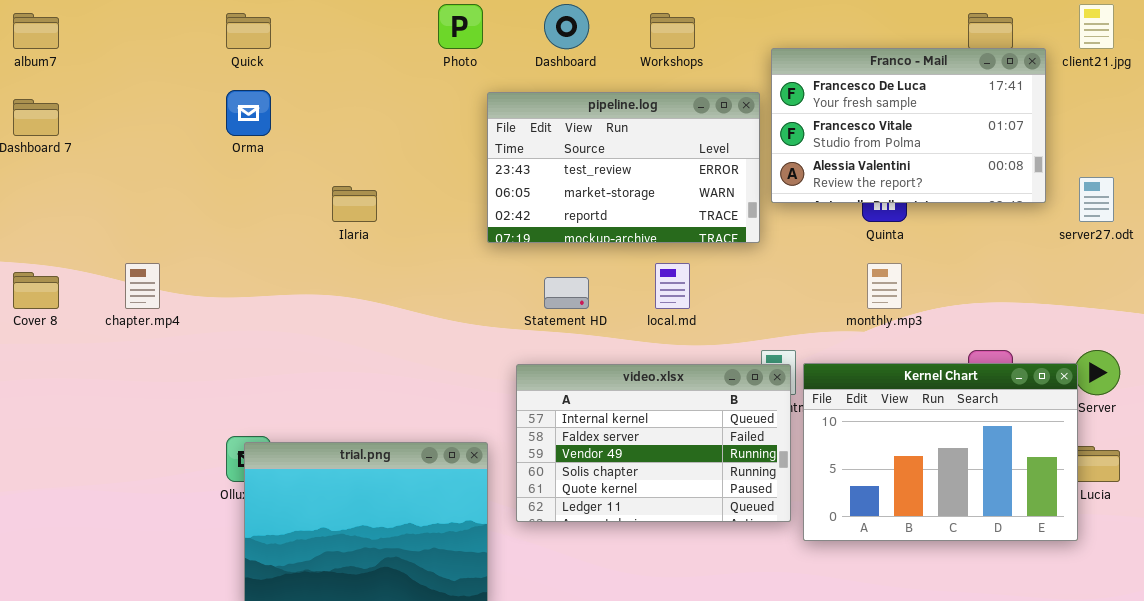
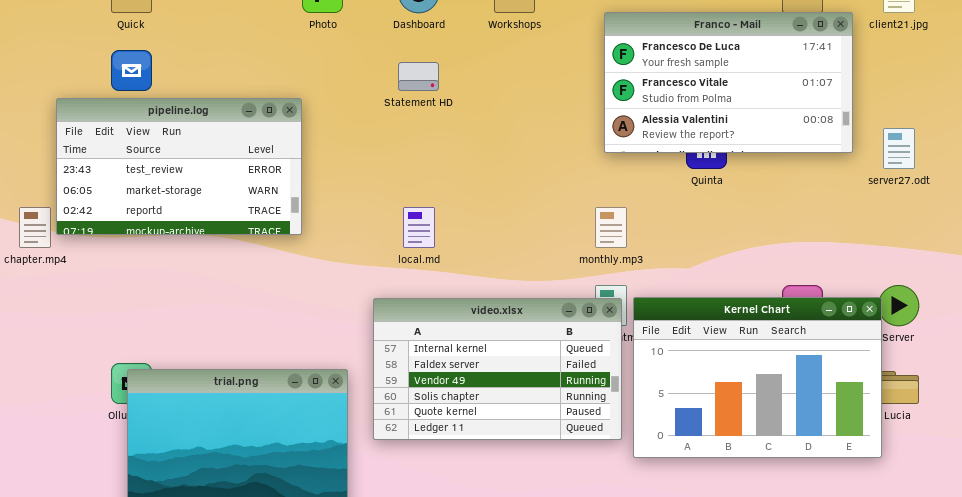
pipeline.log: [487,92,760,243] -> [56,98,302,235], moved
local.md: [655,263,690,309] -> [403,207,435,248], moved
monthly.mp3: [867,263,902,309] -> [595,207,627,248], moved
Statement HD: [544,277,589,309] -> [398,62,439,91], moved

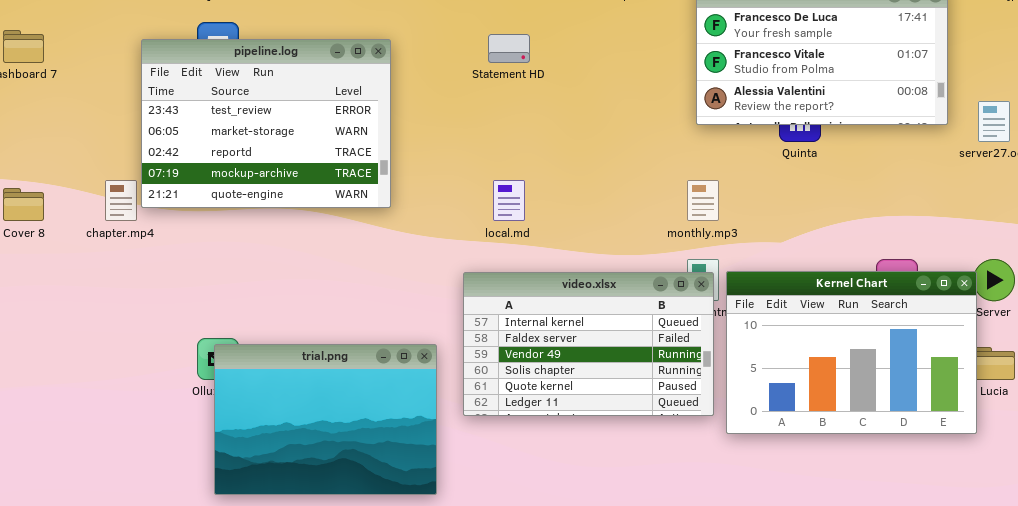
pipeline.log: [56,98,302,235] -> [141,39,391,208], resized

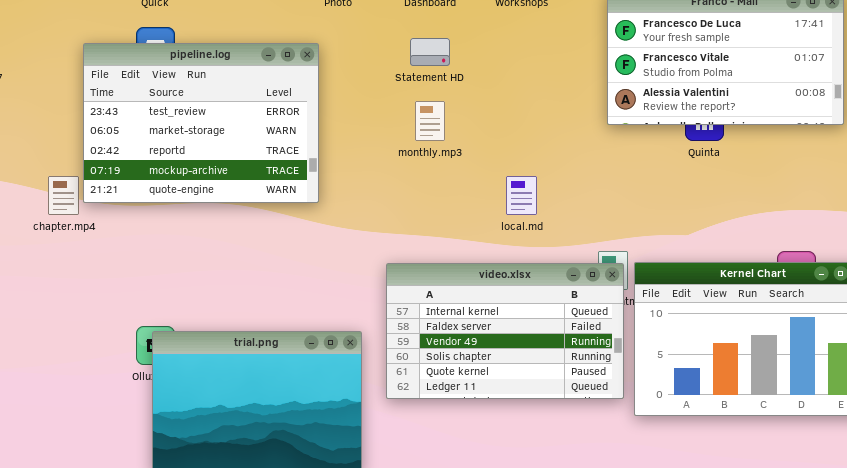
local.md: [493,180,525,221] -> [506,176,537,215], moved
monthly.mp3: [687,180,719,221] -> [415,101,445,141], moved

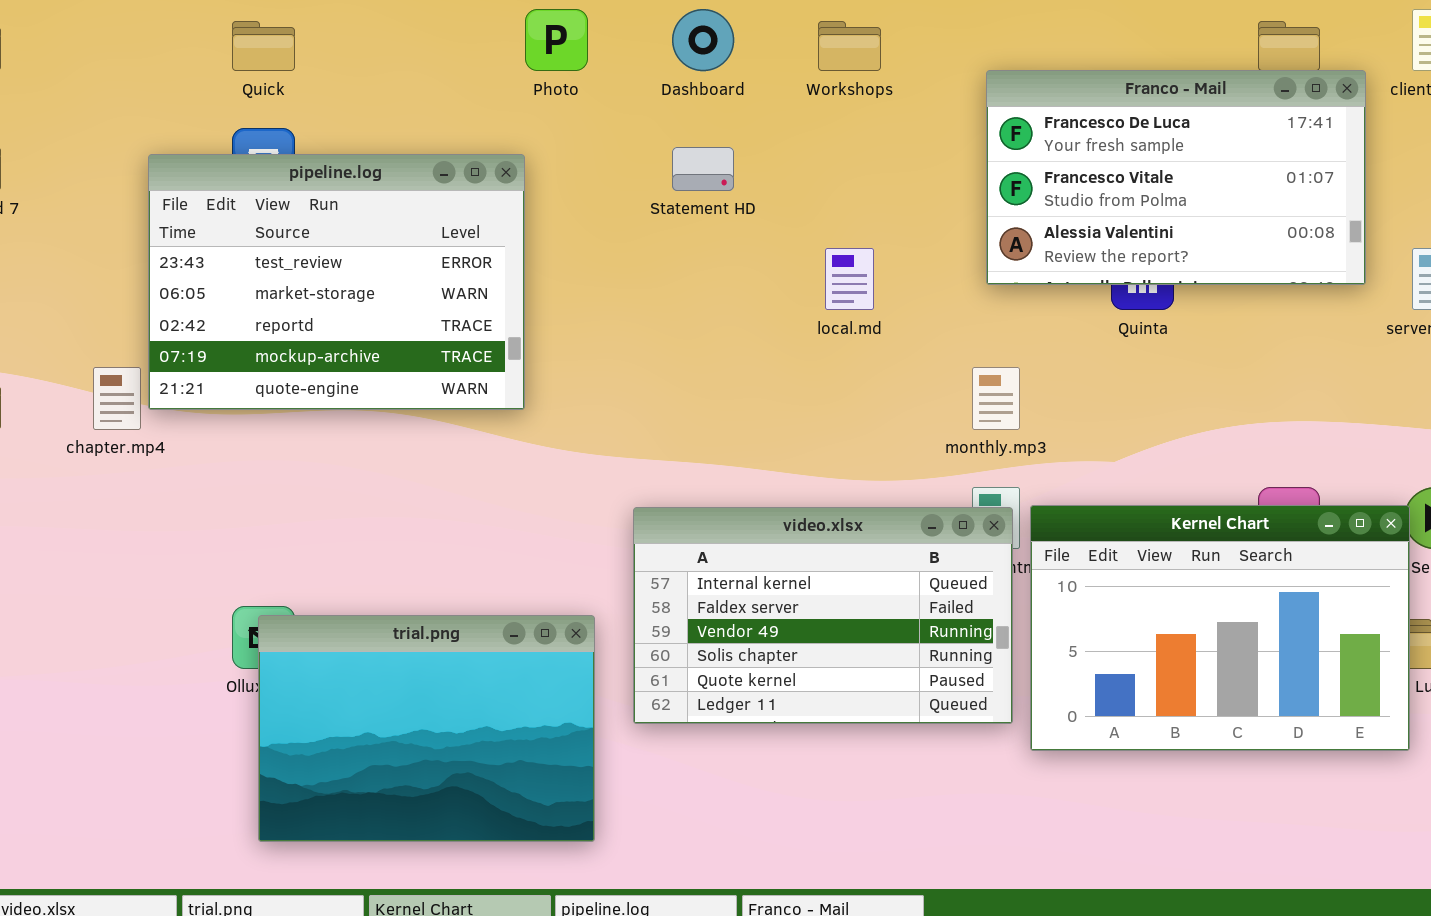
monthly.mp3: [415,101,445,141] -> [972,367,1020,430], moved
local.md: [506,176,537,215] -> [825,248,874,310], moved

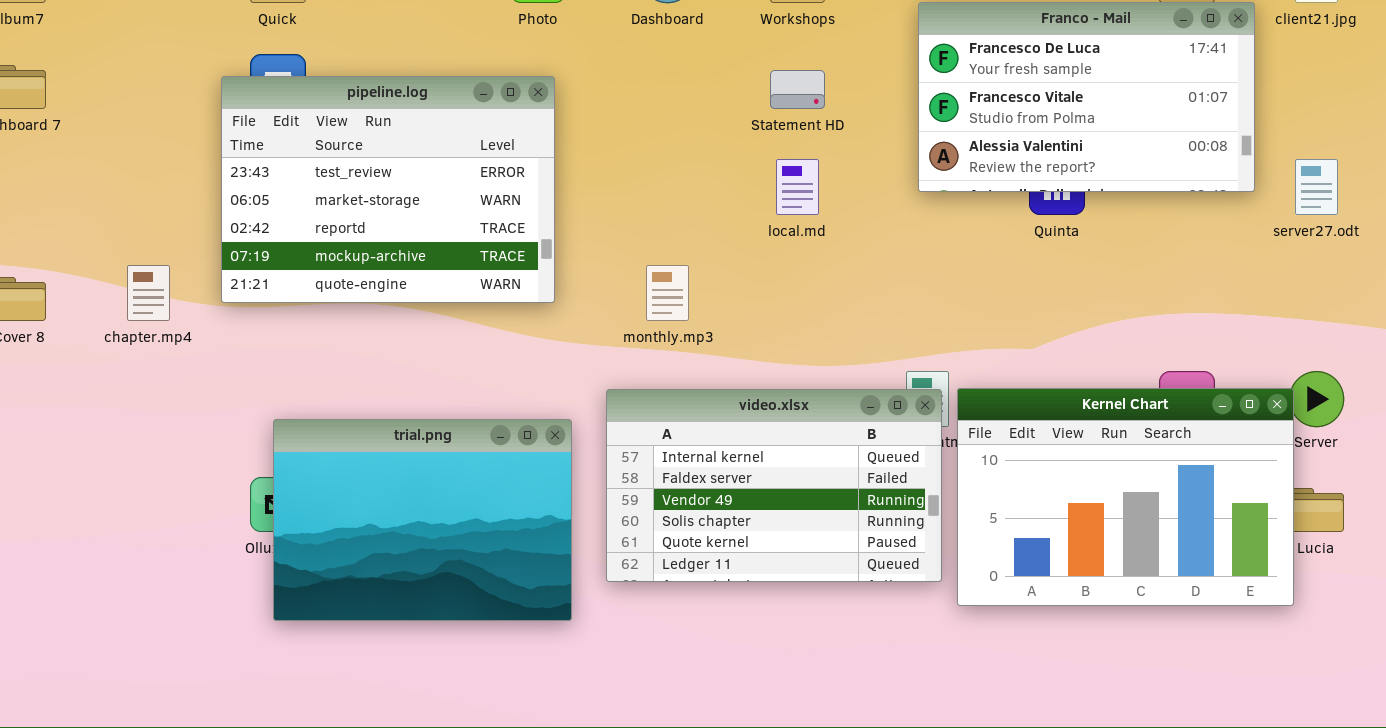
Statement HD: [672,147,734,191] -> [770,70,825,109], moved
pipeline.log: [148,154,525,410] -> [221,76,555,303], moved
monthly.mp3: [972,367,1020,430] -> [646,265,689,321], moved
trial.png: [258,615,595,842] -> [273,419,572,621], moved

